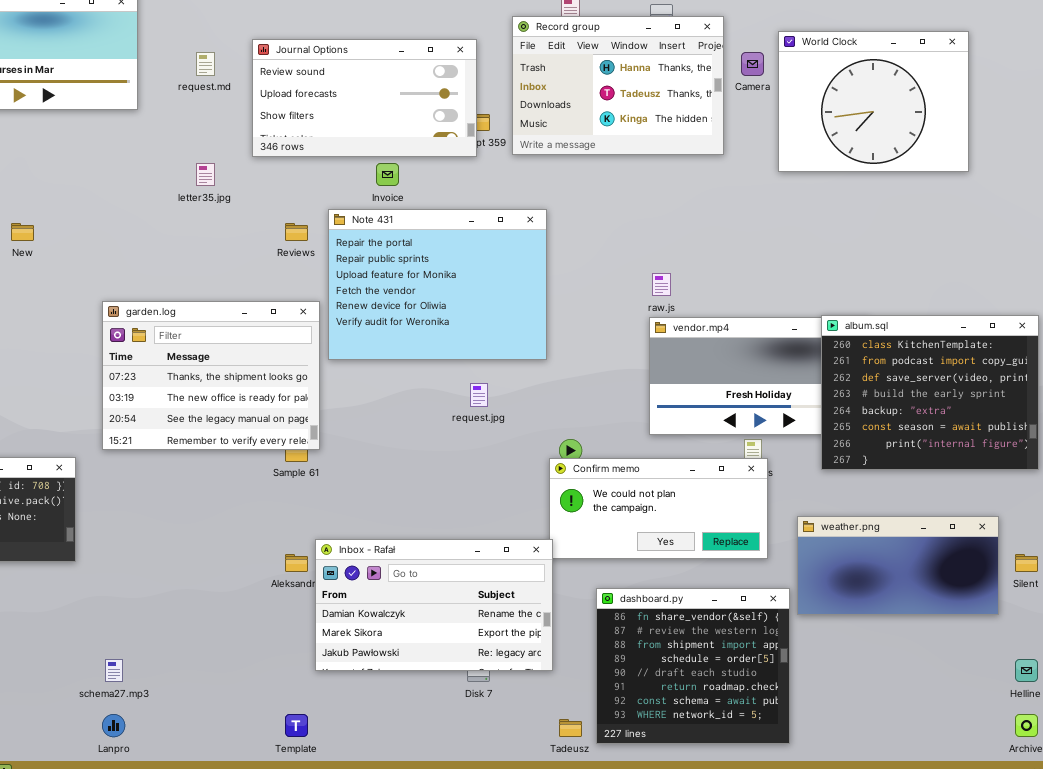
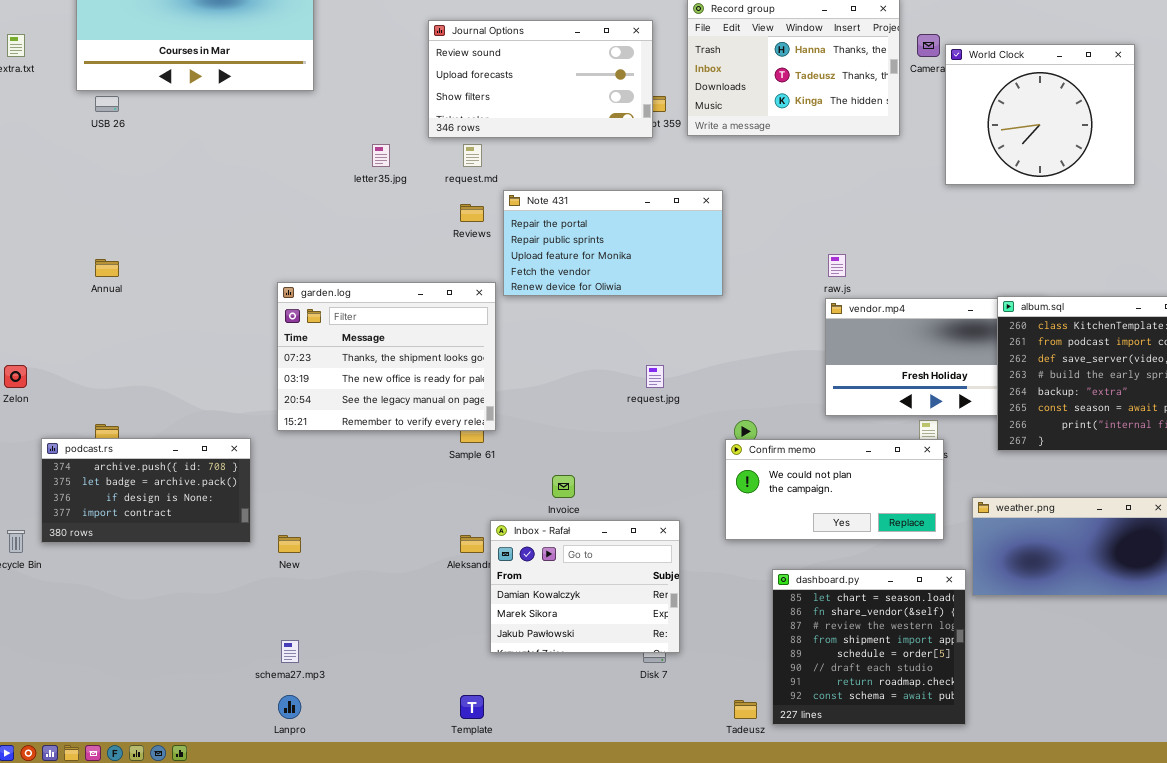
World Clock: [778,31,969,172] -> [945,44,1135,185], moved
request.md: [196,52,215,76] -> [463,144,482,167], moved
Invoice: [376,163,399,186] -> [552,475,575,498], moved
Note 431: [328,209,547,360] -> [503,190,723,296], resized
New: [11,223,34,241] -> [278,535,301,553], moved
Inbox - Rafał: [315,539,553,671] -> [490,520,680,653], resized
dashboard.py: [596,588,790,744] -> [772,569,966,725], scrolled up 1 row

